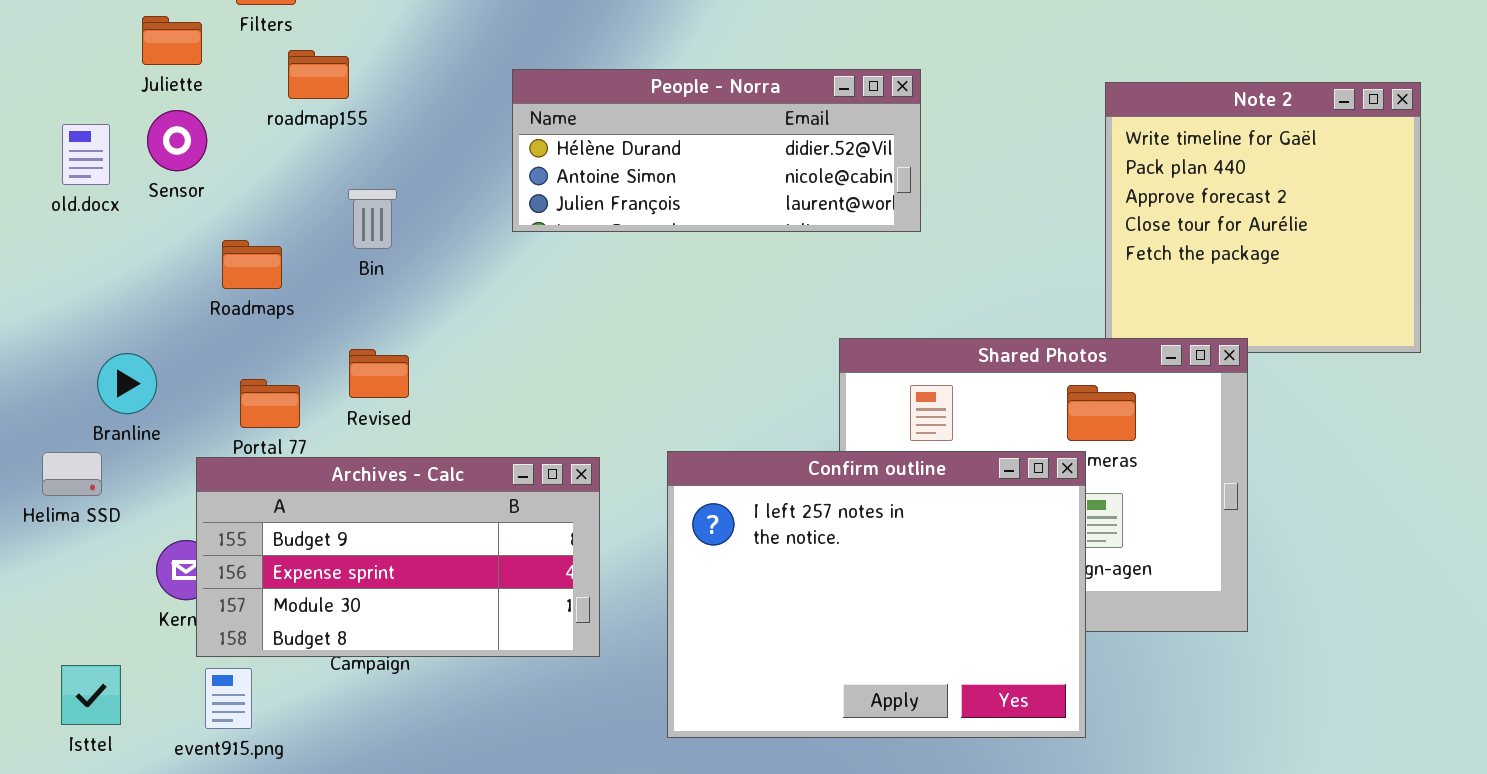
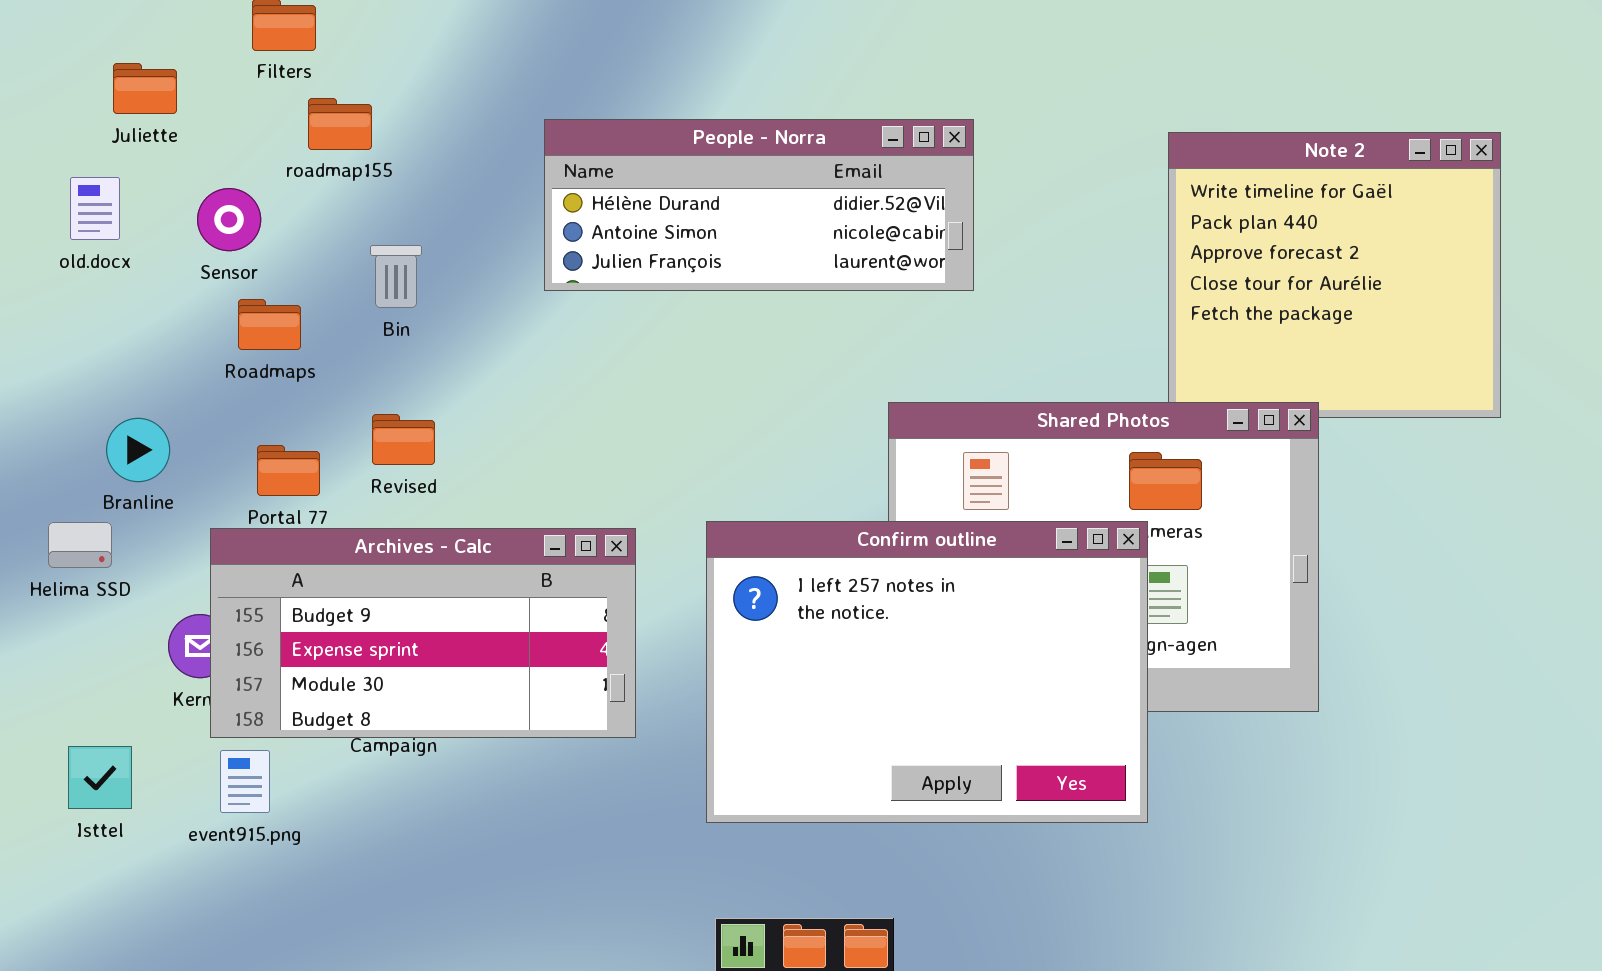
Juliette: [142,16,202,65] -> [113,63,177,114], moved
Sensor: [147,110,207,171] -> [197,188,261,251], moved

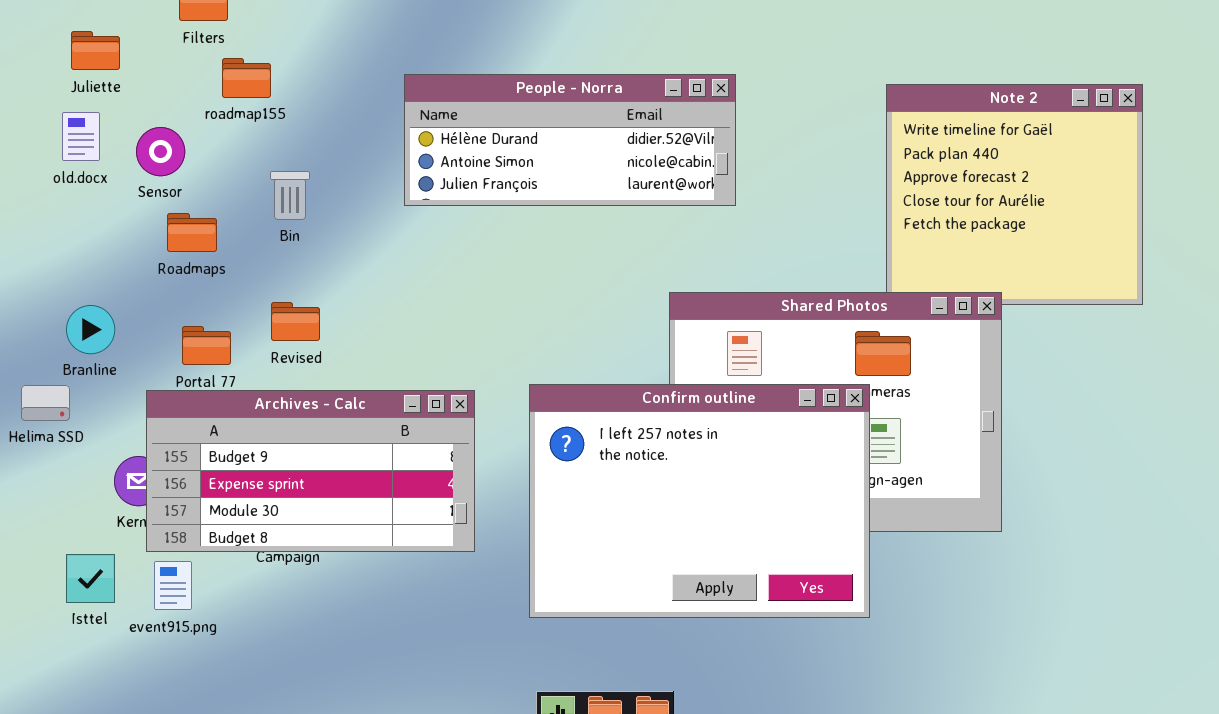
old.docx: [70,177,120,240] -> [62,112,100,161], moved
Isttel: [68,746,132,809] -> [66,554,115,603], moved

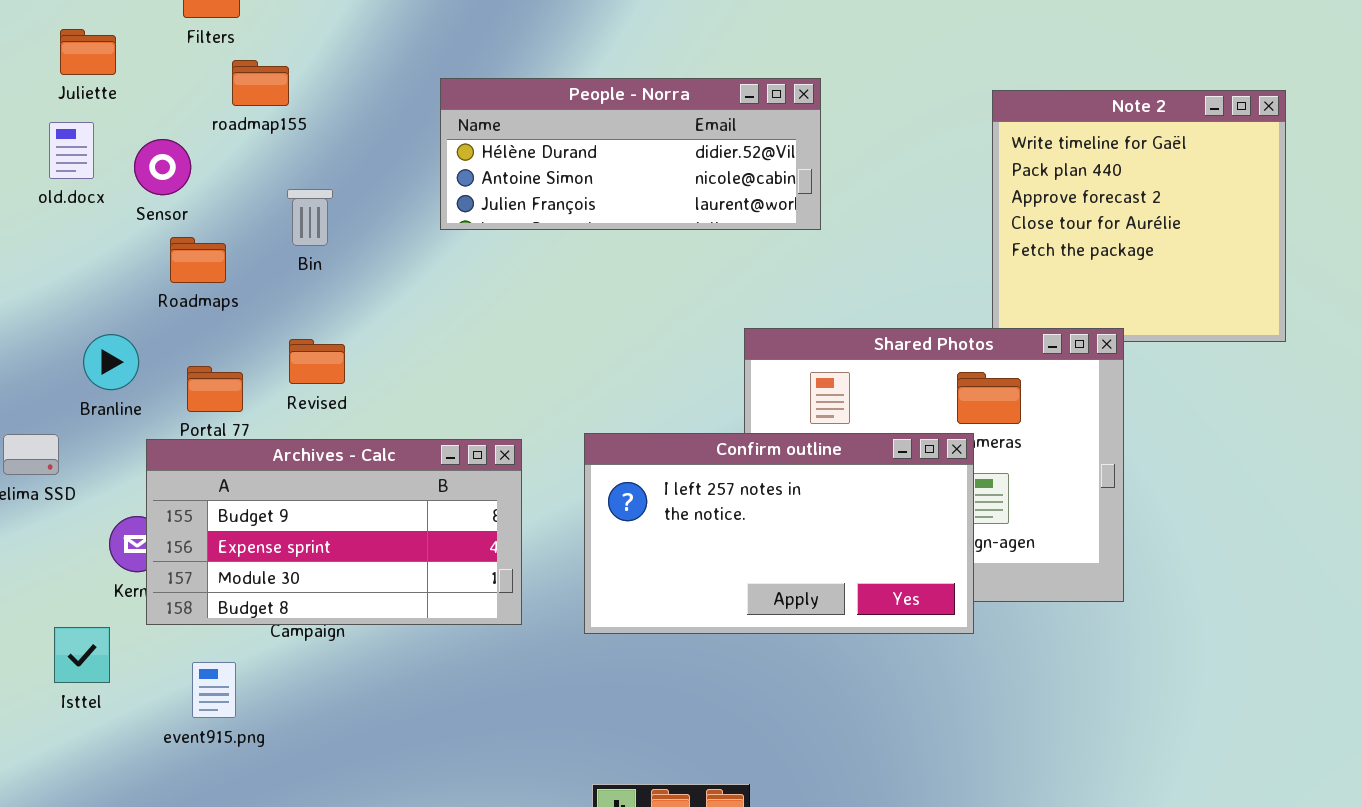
Branline: [66,305,115,354] -> [83,334,139,390], moved
Confirm outline: [529,384,870,618] -> [584,433,974,634], resized
event915.png: [154,561,192,610] -> [192,662,236,718], moved

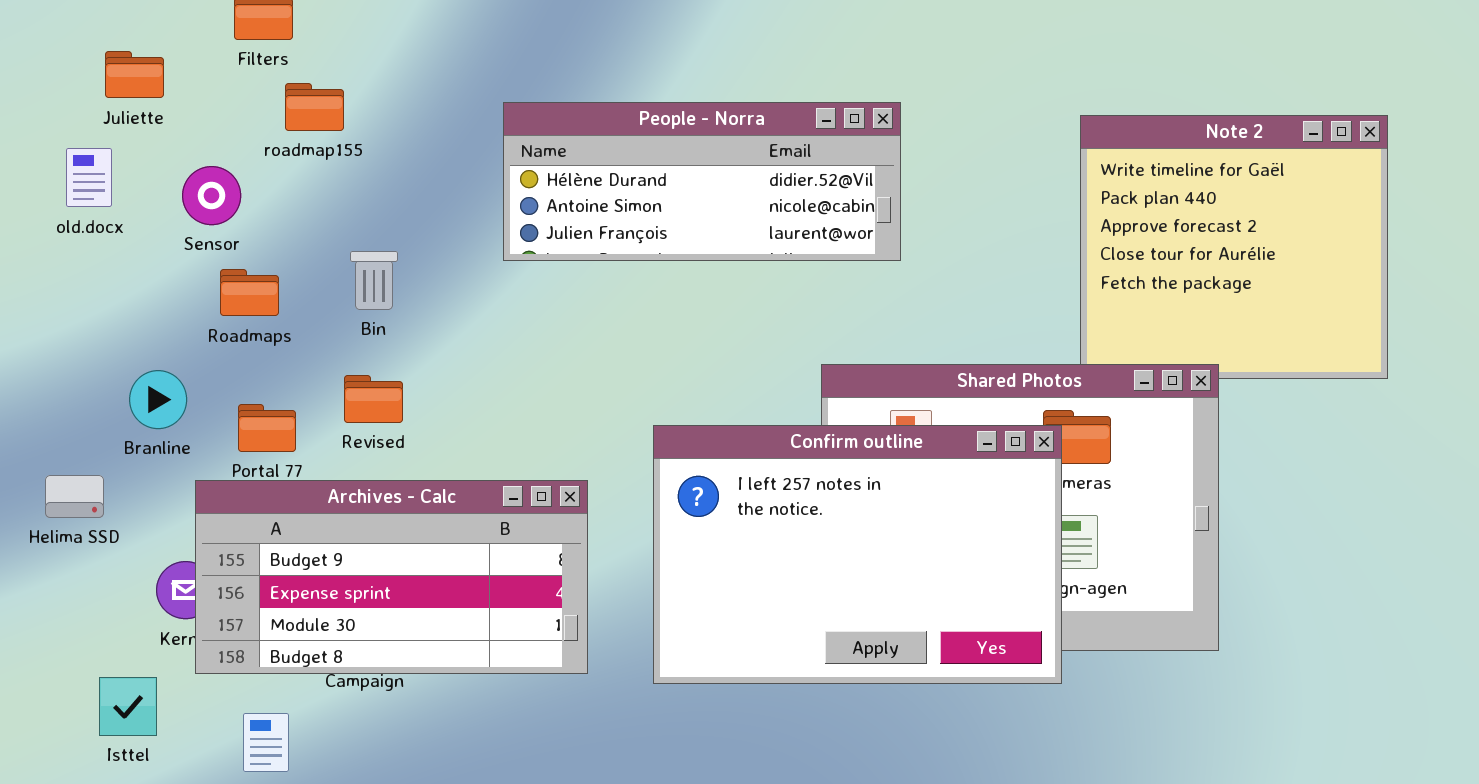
old.docx: [49,122,94,179] -> [66,148,112,207], moved
Bin: [287,189,333,246] -> [350,251,398,310], moved
Confirm outline: [584,433,974,634] -> [653,425,1062,684], resized

